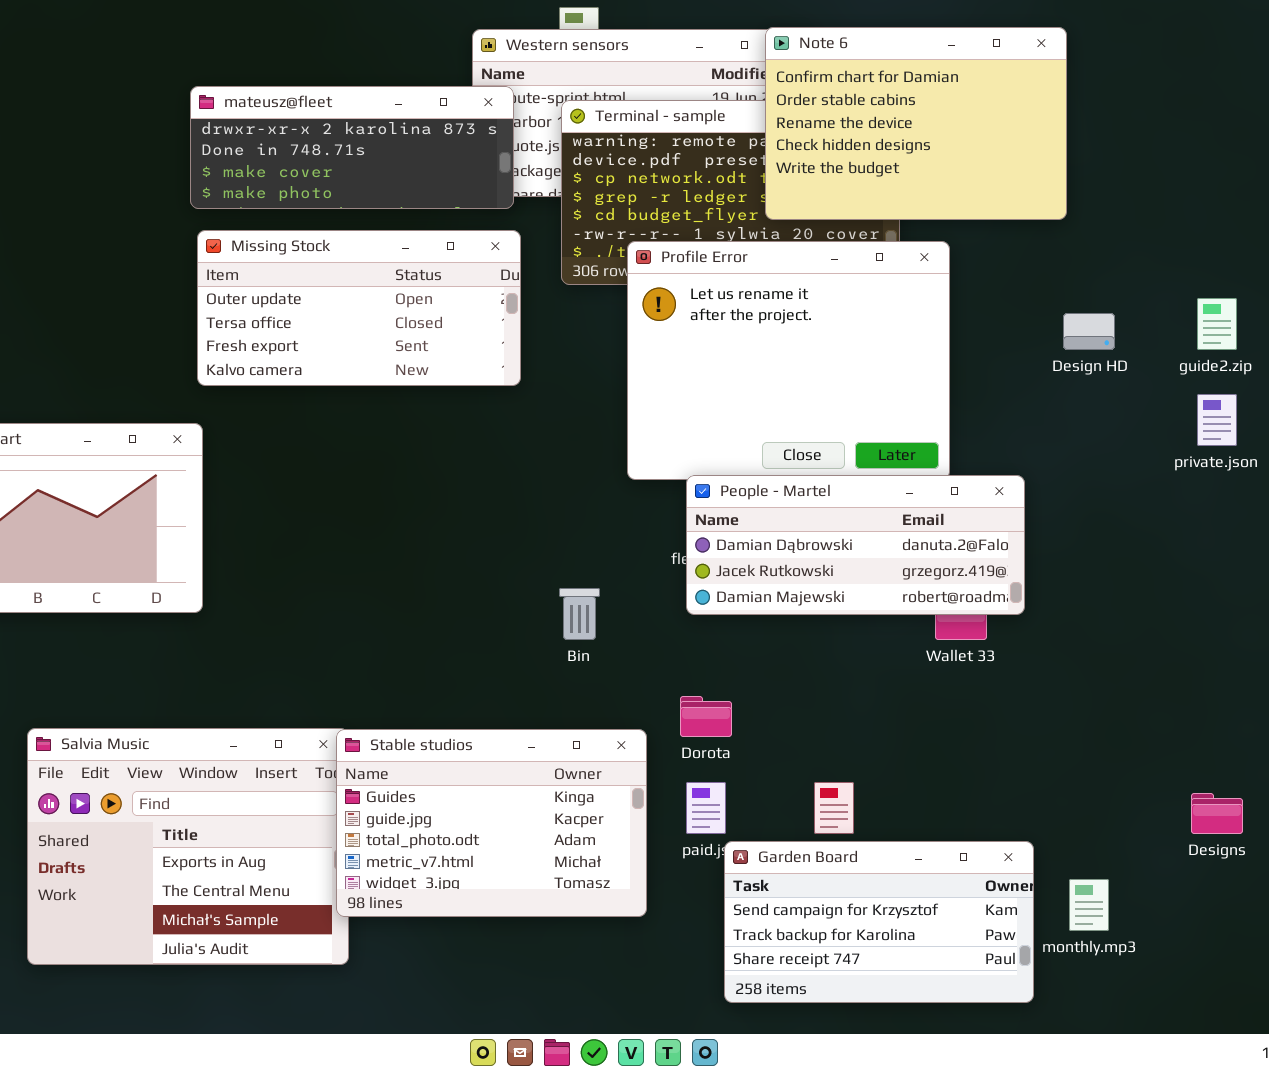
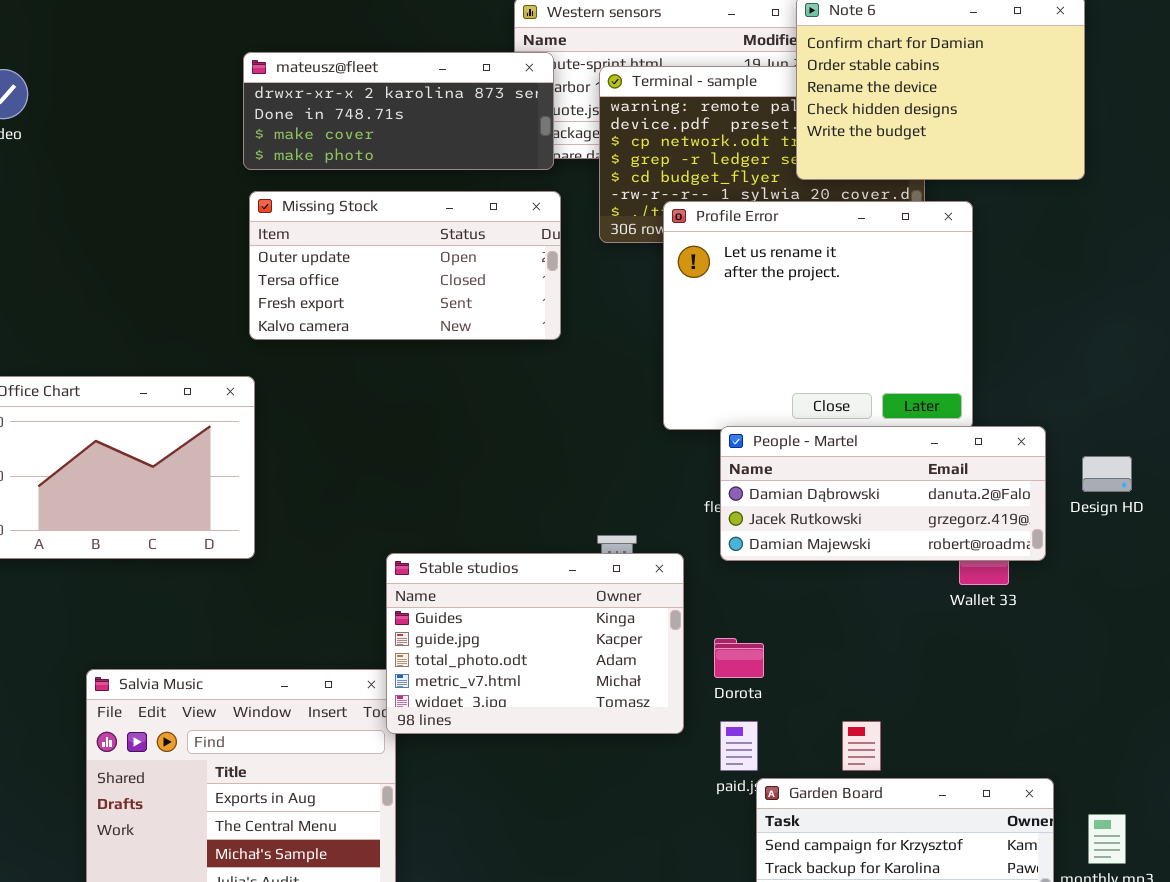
Design HD: [1063,313,1115,350] -> [1082,456,1132,492], moved
Stable studios: [336,729,647,917] -> [386,553,684,734], moved

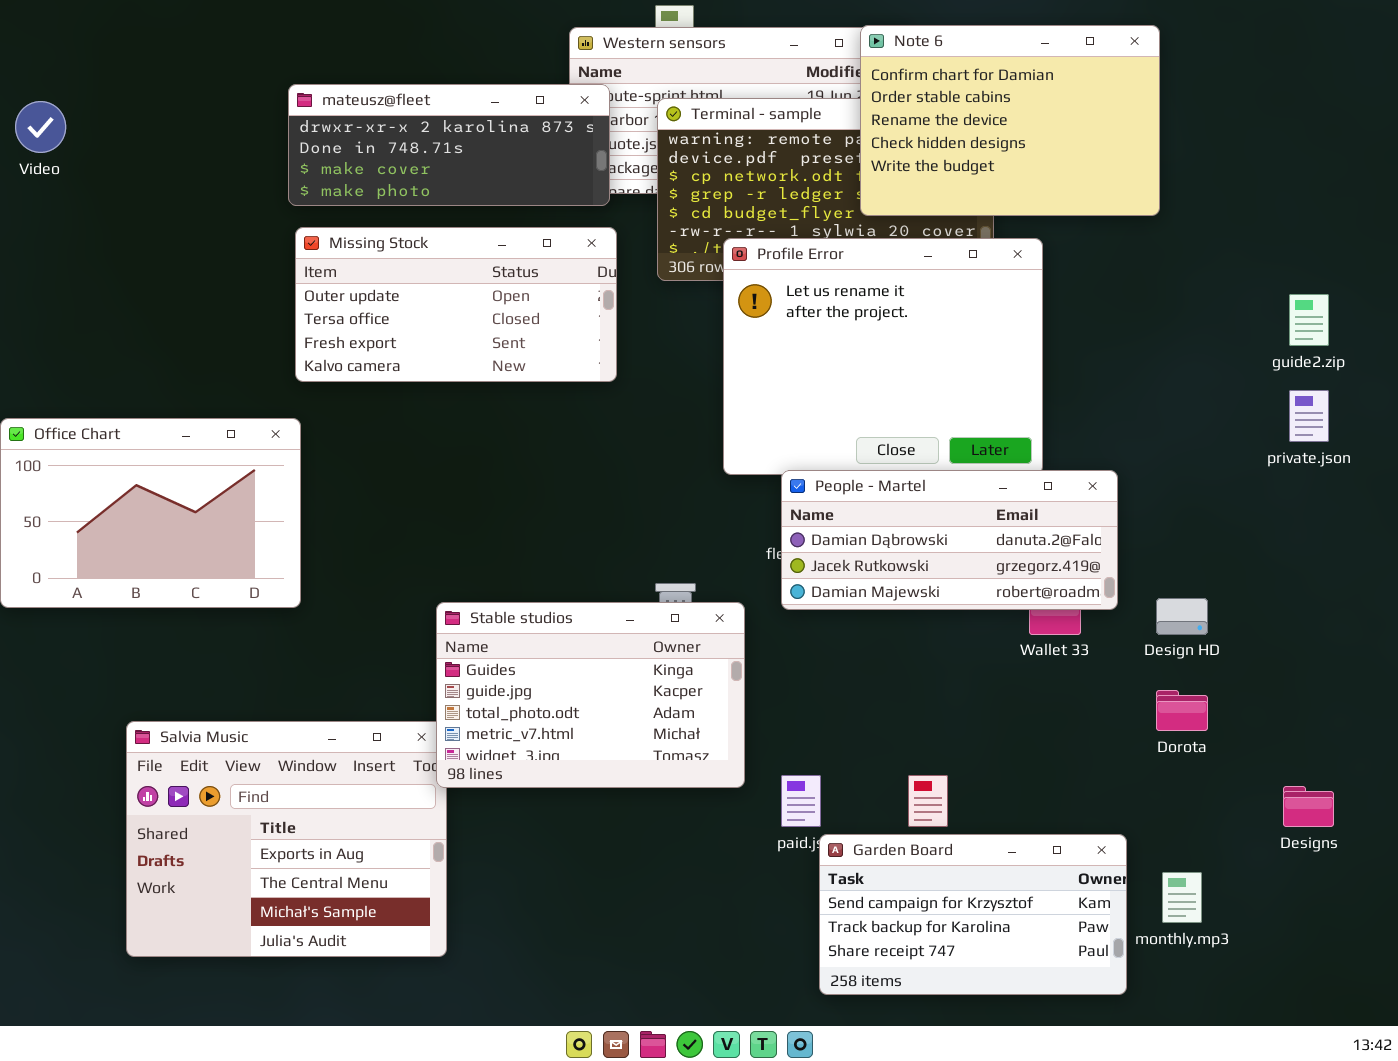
Design HD: [1082,456,1132,492] -> [1156,598,1208,635], moved
Dorota: [714,638,764,678] -> [1156,690,1208,731], moved

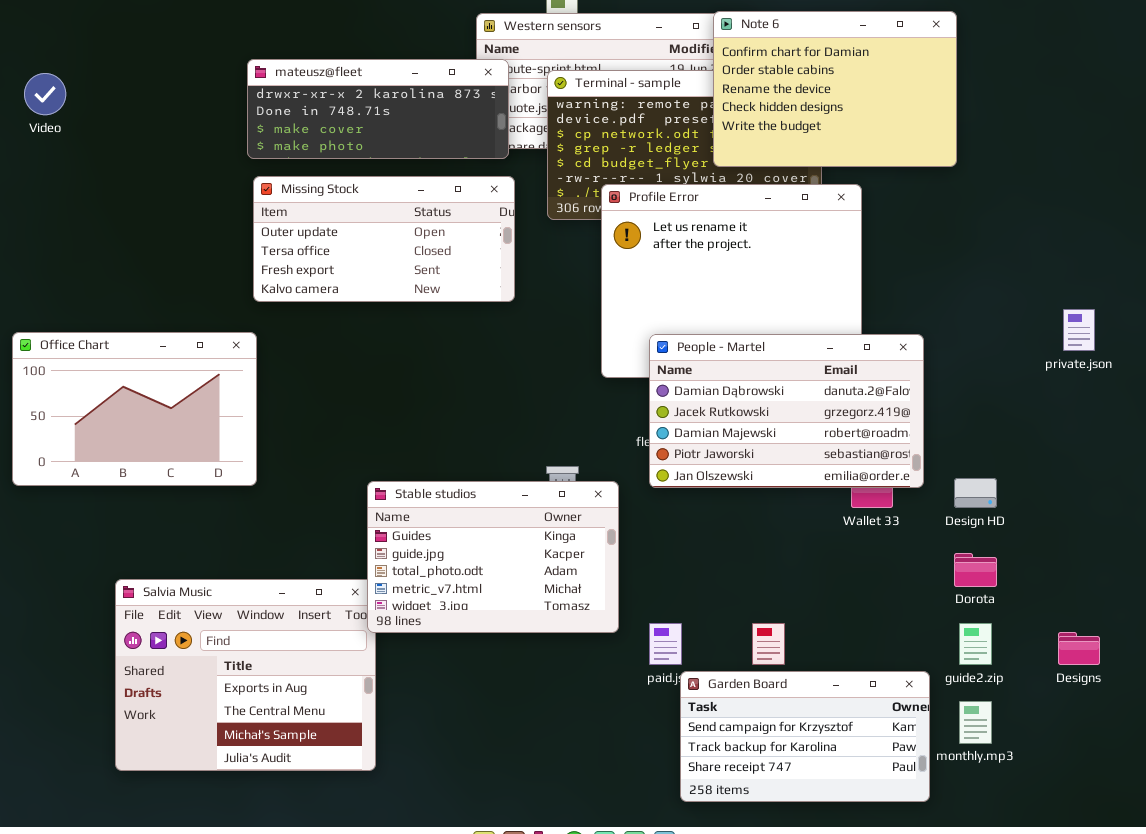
guide2.zip: [1289,294,1329,346] -> [959,623,992,665], moved
People - Martel: [781,470,1118,610] -> [649,334,924,488], resized

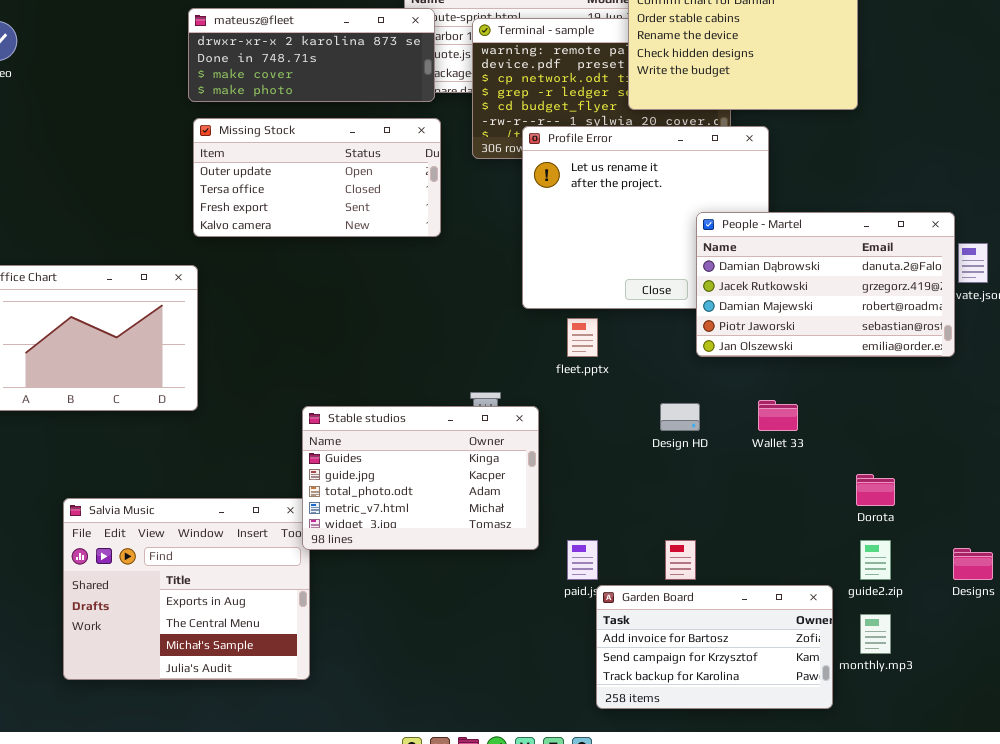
People - Martel: [649,334,924,488] -> [696,212,955,357], moved
Design HD: [954,478,997,508] -> [660,403,700,431], moved
Garden Board: [680,671,930,802] -> [596,585,833,709], scrolled up 1 row

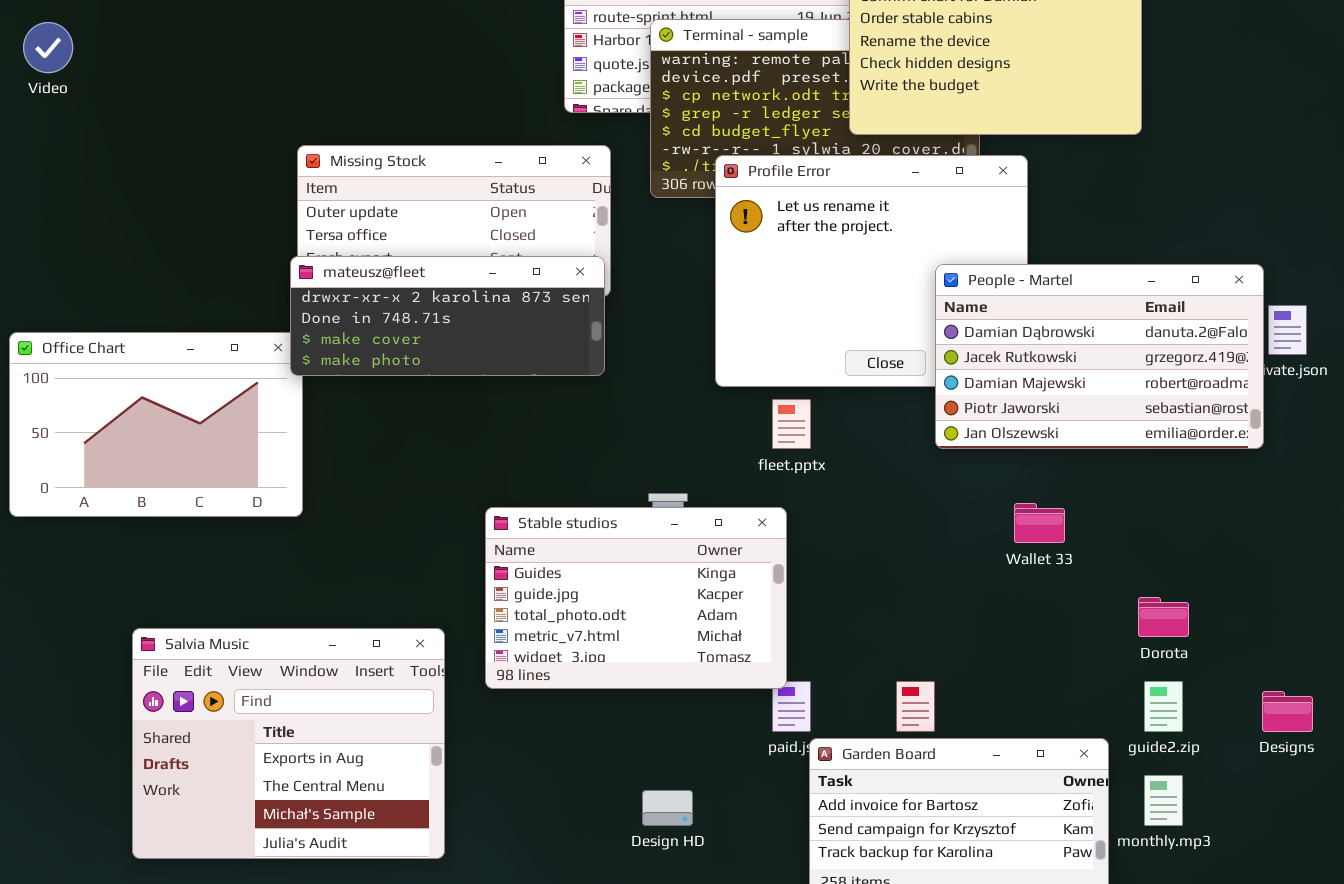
mateusz@fleet: [188,8,435,102] -> [290,256,605,376], moved
Design HD: [660,403,700,431] -> [642,790,693,826], moved
Stable studios: [302,406,539,550] -> [485,507,787,689], moved

